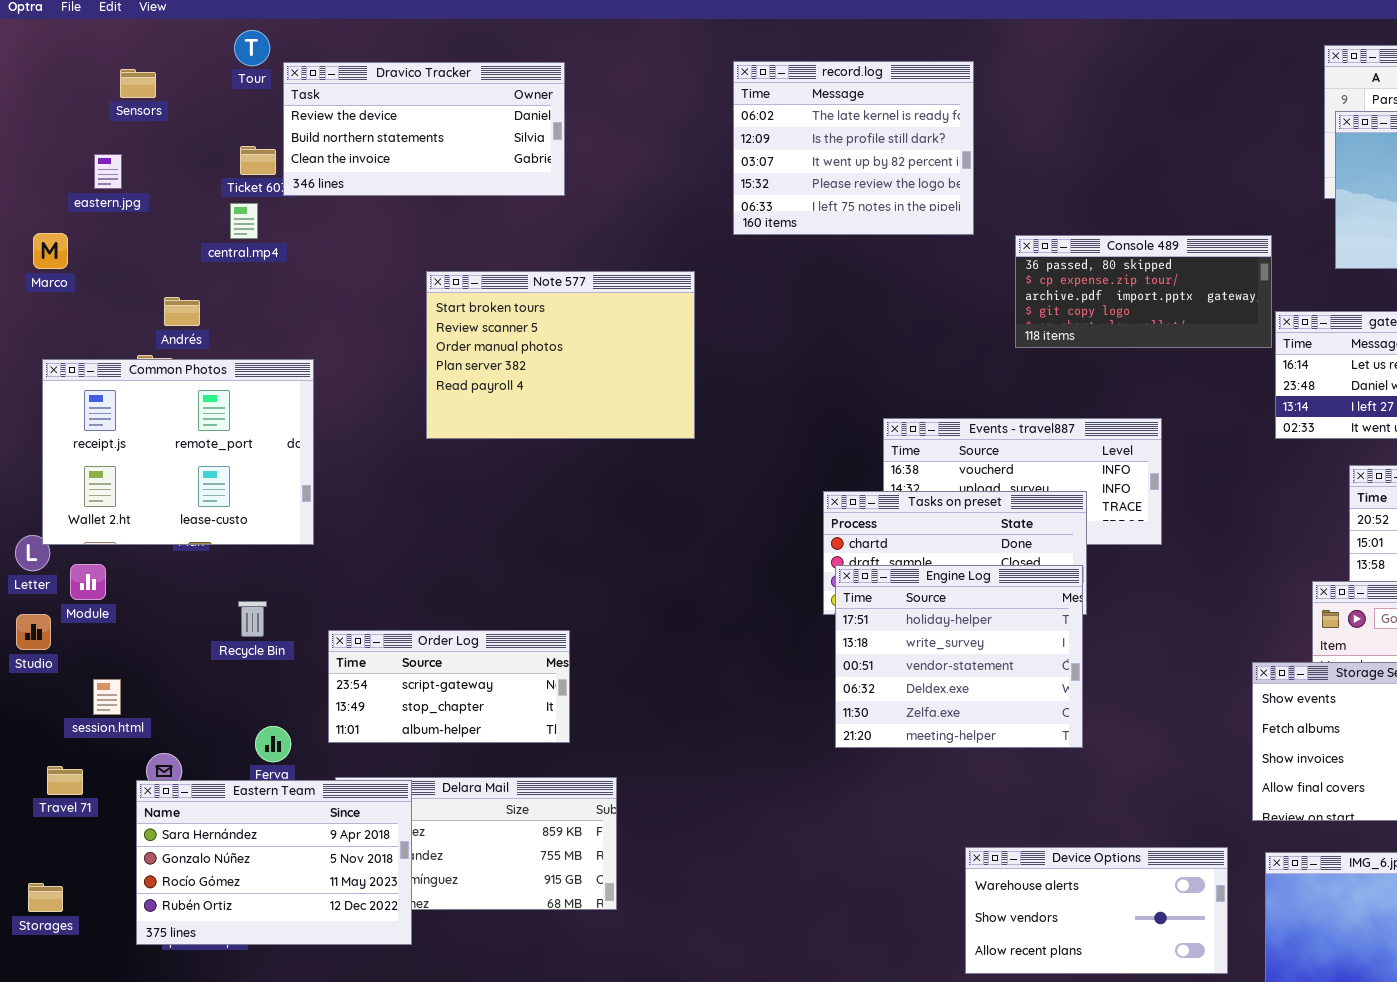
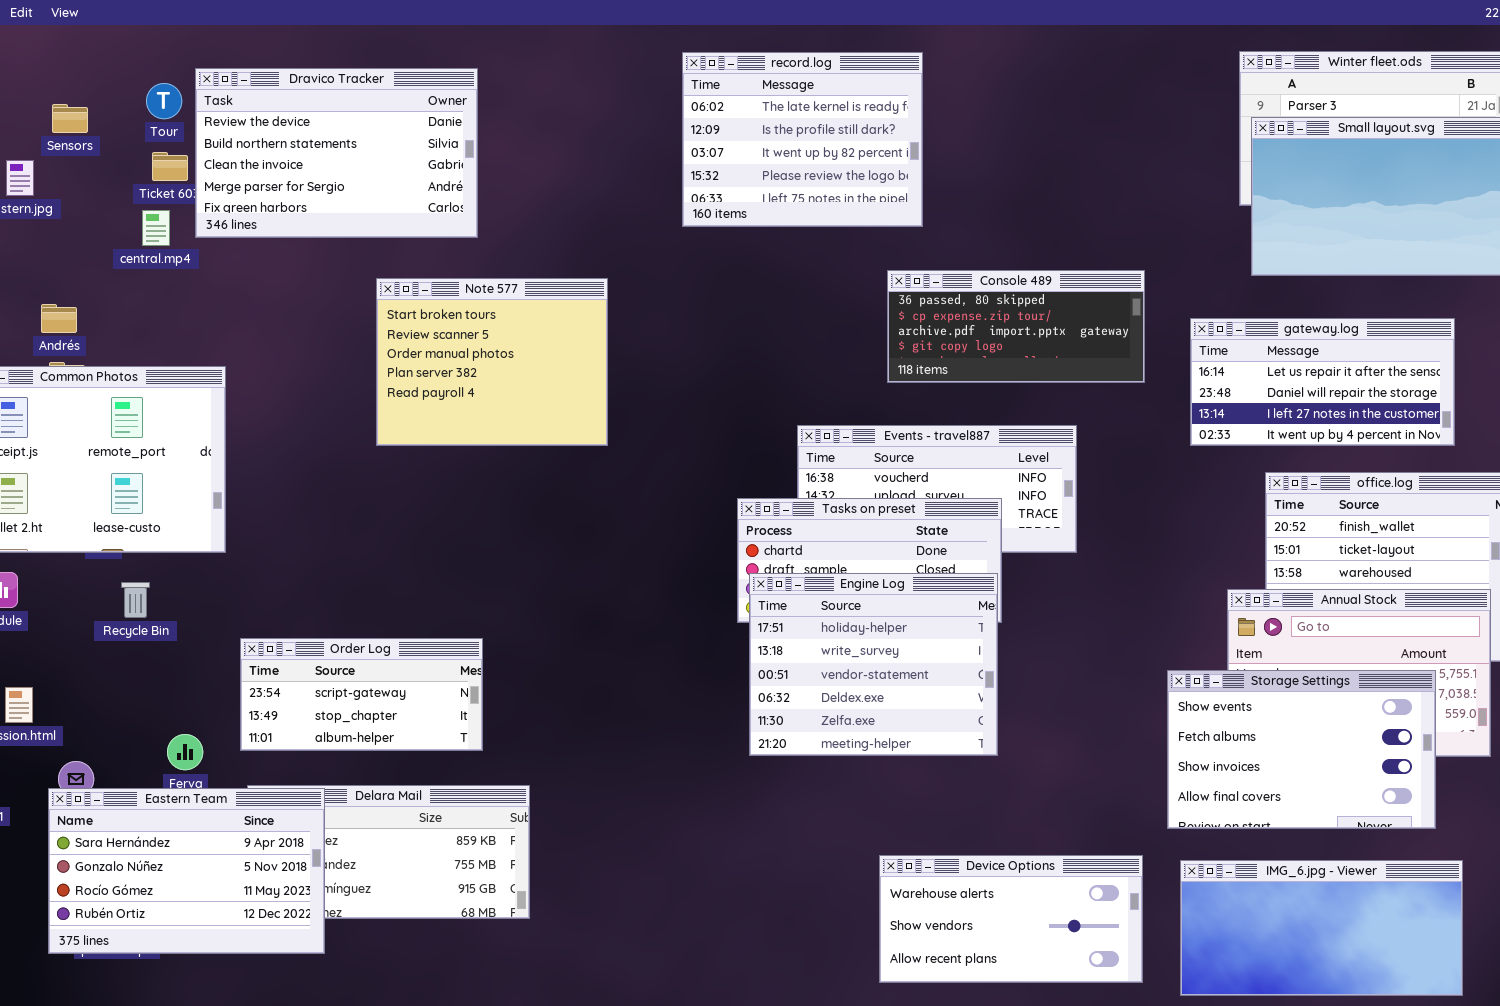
Tour: [234,30,270,66] -> [146,83,182,119], moved
record.log: [733,61,974,235] -> [682,52,923,227], moved
Dravico Tracker: [283,62,565,196] -> [195,68,478,238], resized
Sensors: [120,69,156,98] -> [52,104,88,133], moved
Console 489: [1015,235,1272,348] -> [887,270,1145,383], moved
Note 577: [426,271,695,439] -> [376,278,608,446], resized
Andrés: [164,297,200,326] -> [41,304,77,333], moved
Recycle Bin: [238,601,267,637] -> [121,582,150,618], moved

